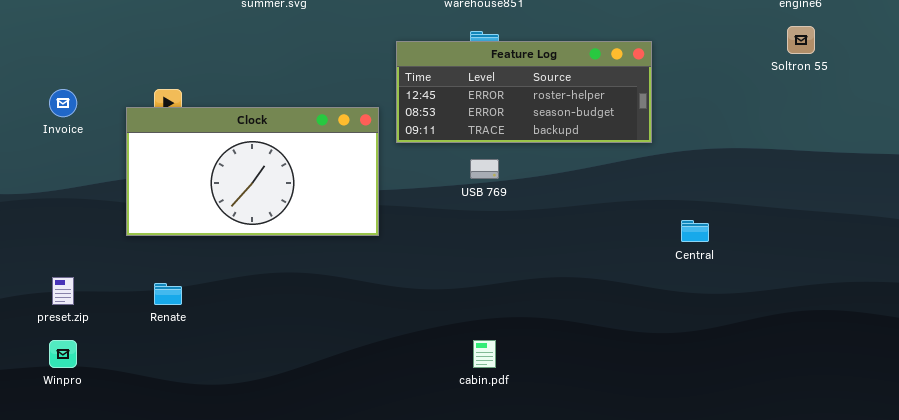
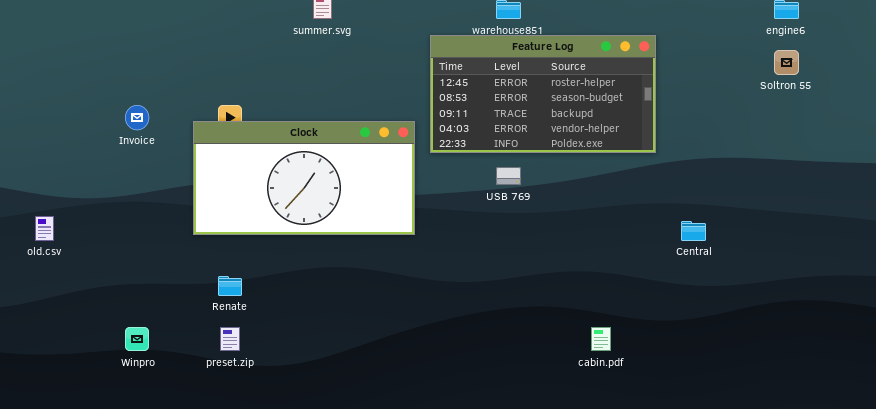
Feature Log: [396,41,652,143] -> [430,35,656,153], resized
preset.zip: [52,277,74,305] -> [220,327,240,351], moved
cabin.pdf: [473,340,496,368] -> [591,327,611,351], moved

